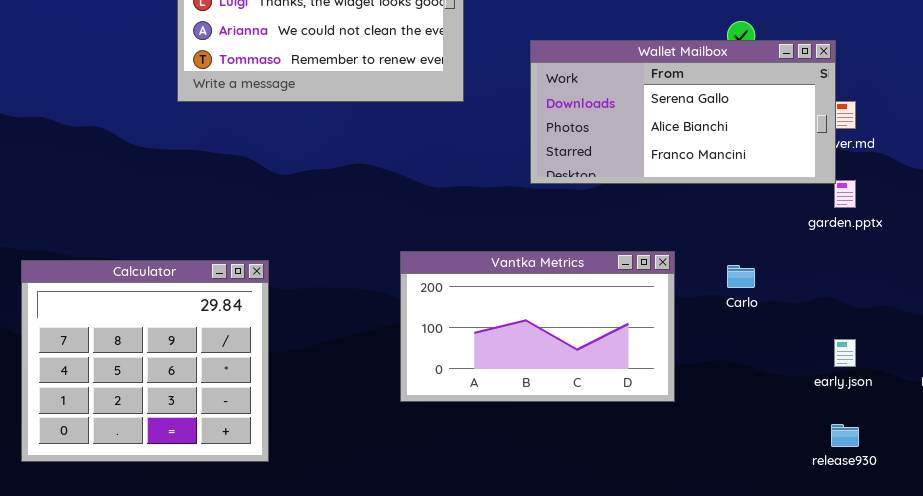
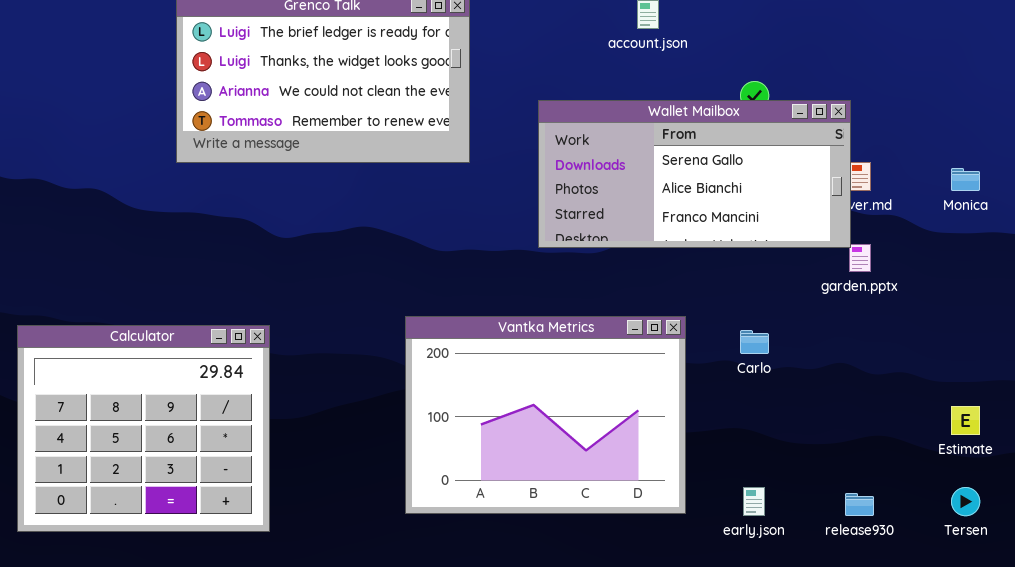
Vantka Metrics: [400,251,675,402] -> [405,316,686,514], resized
early.json: [834,339,856,367] -> [743,487,765,516], moved

